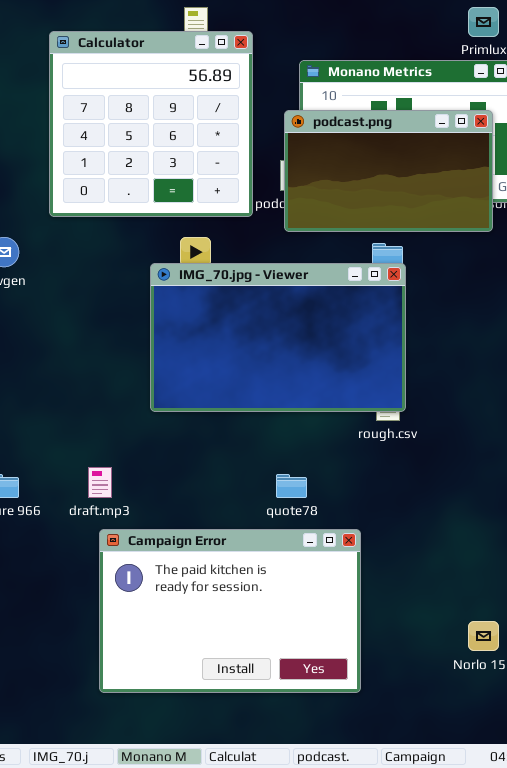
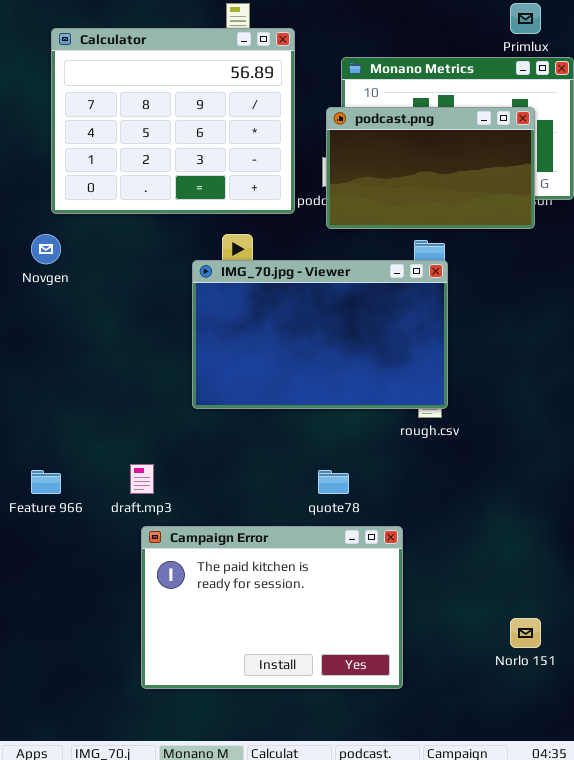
Calculator: [49,31,253,217] -> [51,28,295,214], resized

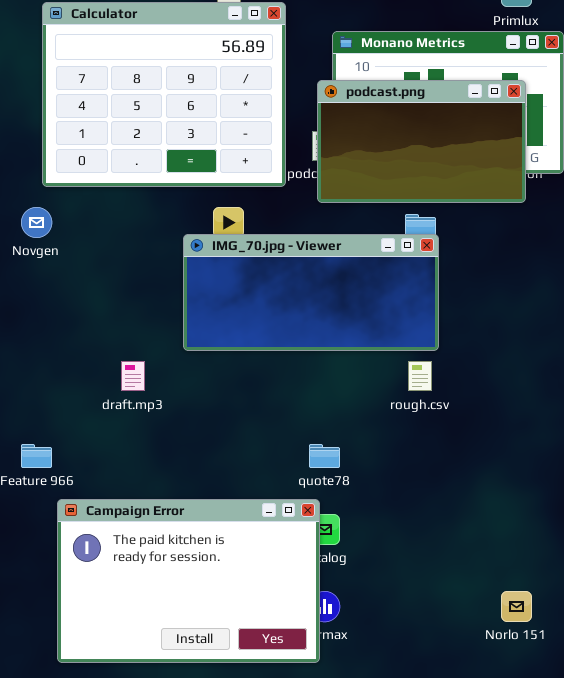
IMG_70.jpg - Viewer: [192,260,448,409] -> [183,234,439,351], resized
draft.mp3: [130,464,154,494] -> [121,361,145,391], moved
Campaign Error: [141,526,403,689] -> [57,499,320,663], moved

